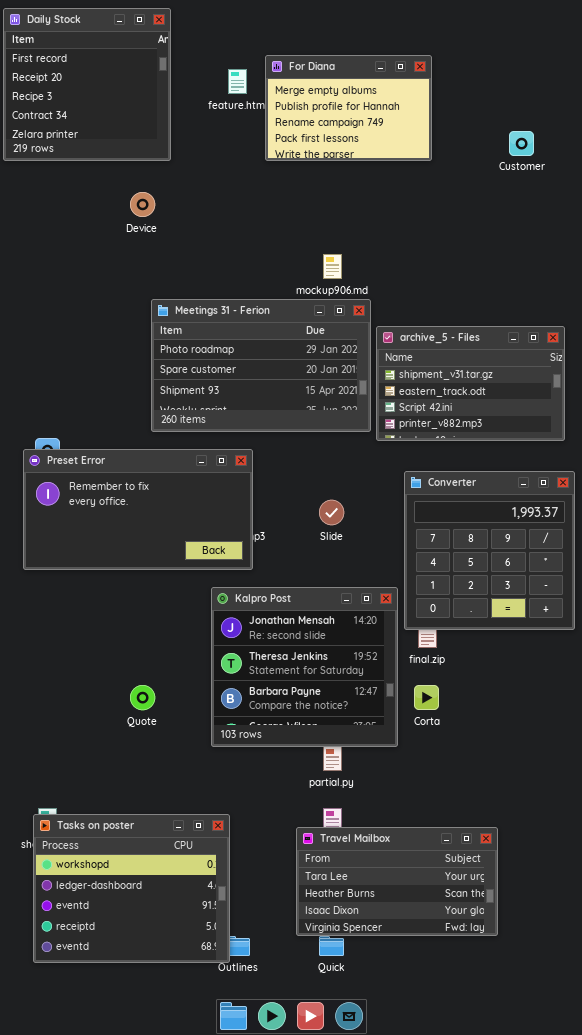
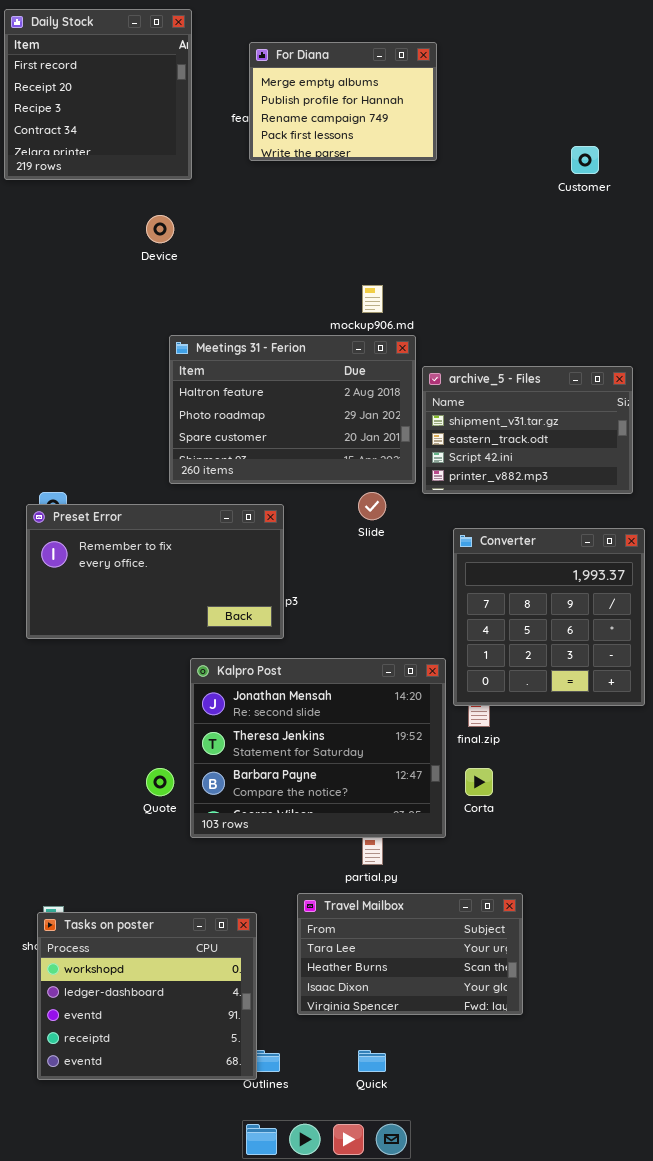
For Diana: [265,55,432,161] -> [249,42,437,161], moved
Meetings 31 - Ferion: [151,299,371,432] -> [169,335,416,484], scrolled up 1 row
Slide: [319,500,344,525] -> [358,492,386,520], moved
Kalpro Post: [211,587,398,747] -> [190,658,446,838], resized
Travel Mailbox: [296,827,498,936] -> [297,893,523,1015], moved

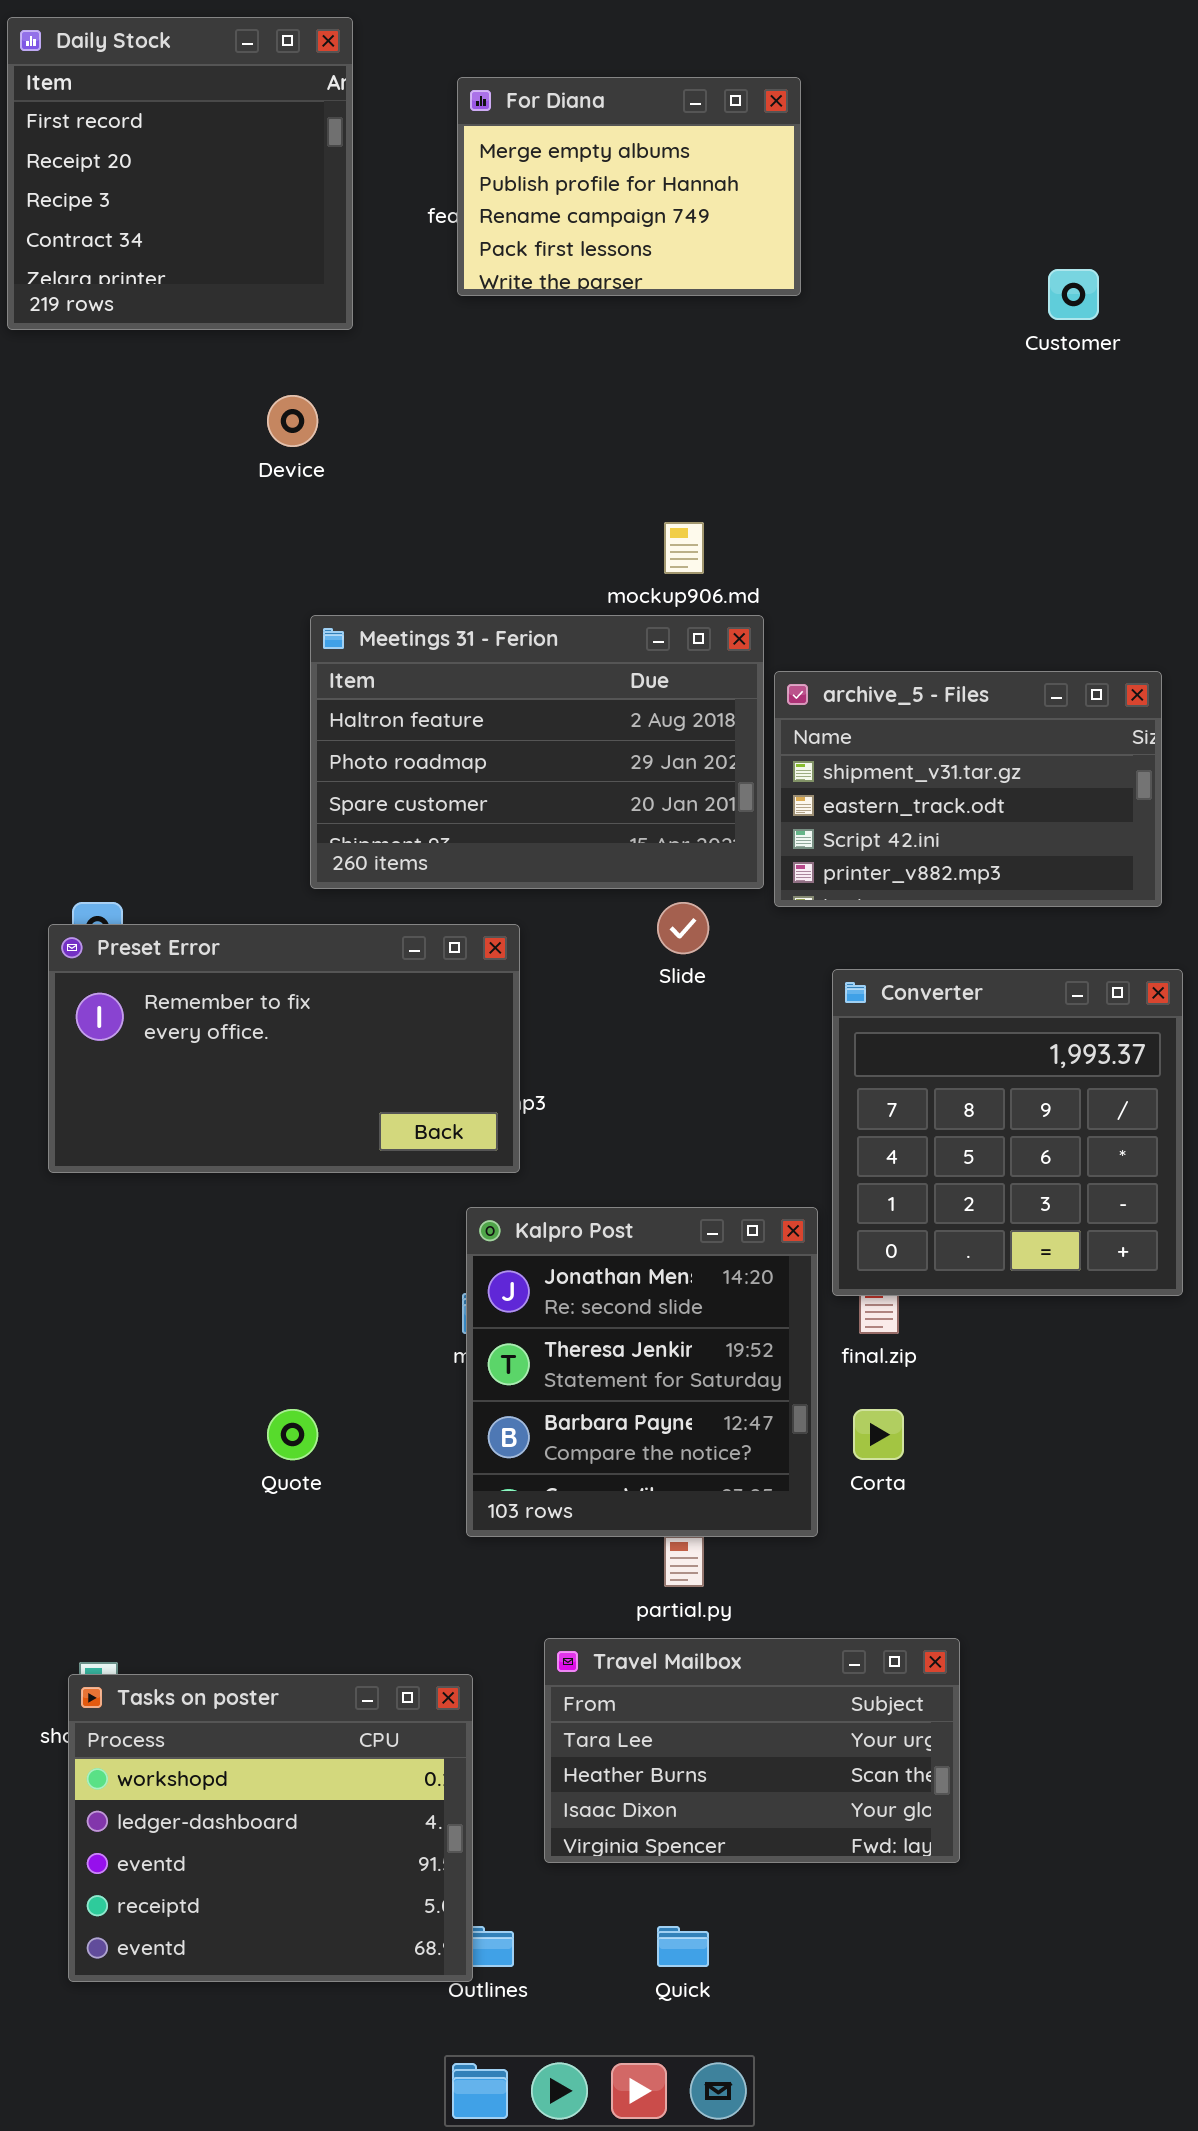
Kalpro Post: [190,658,446,838] -> [466,1207,818,1537], resized

